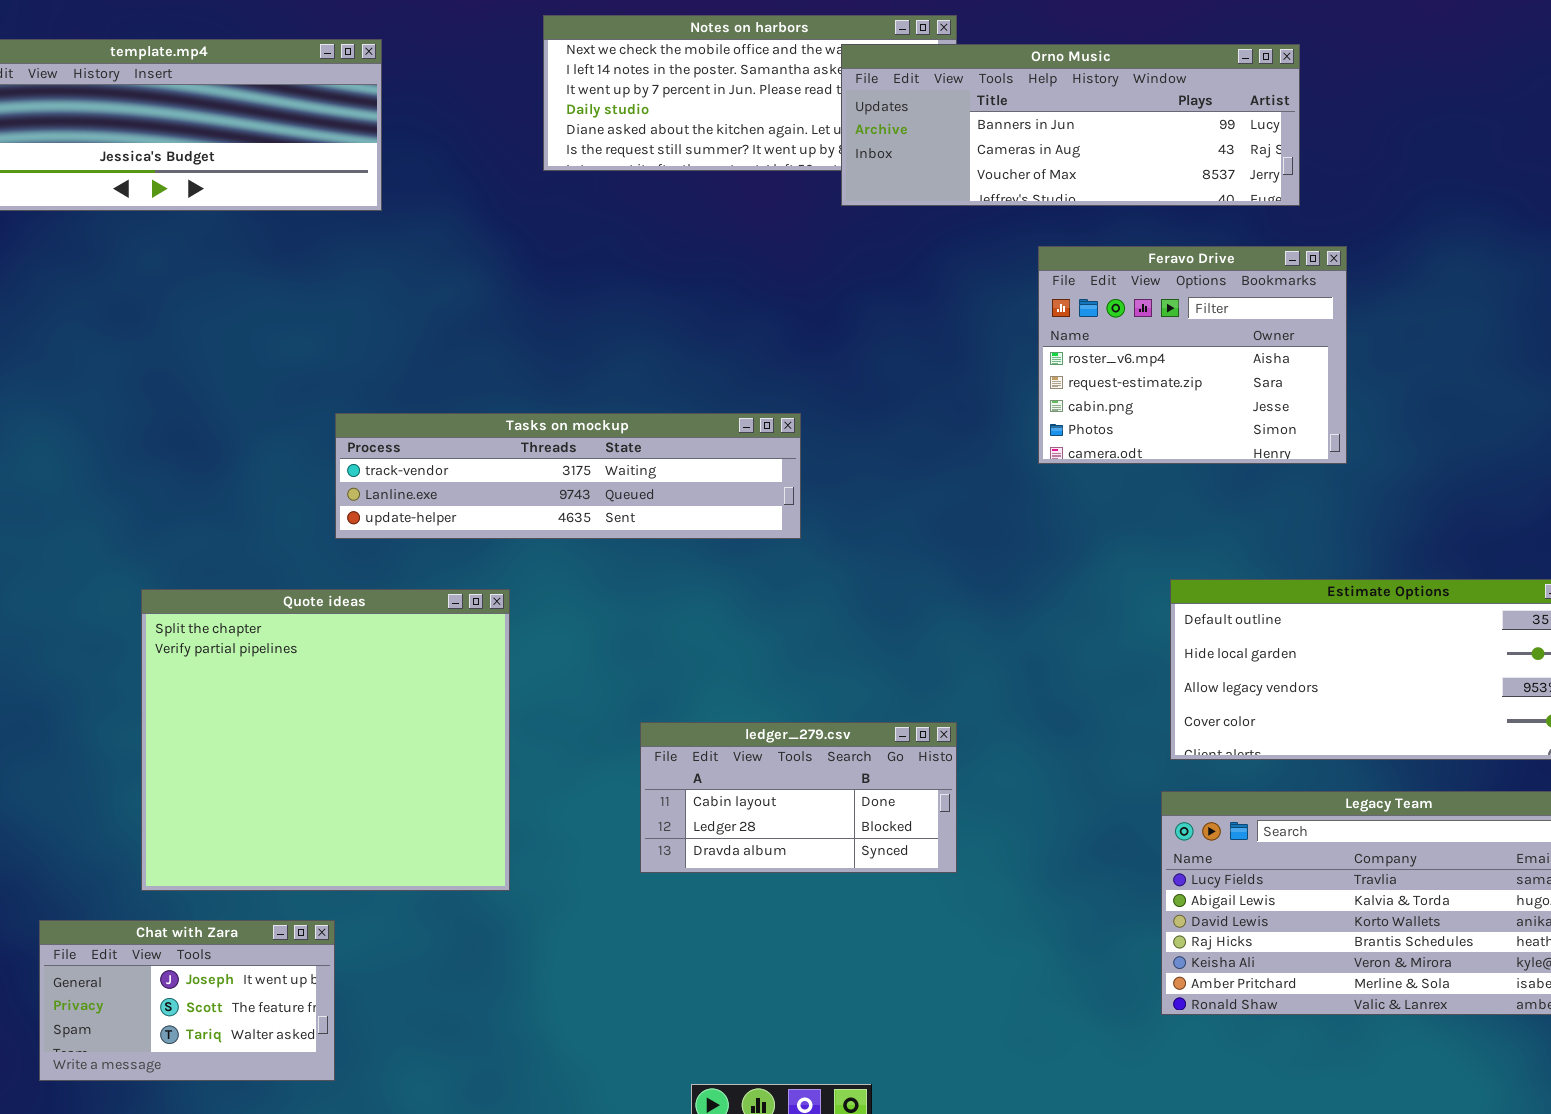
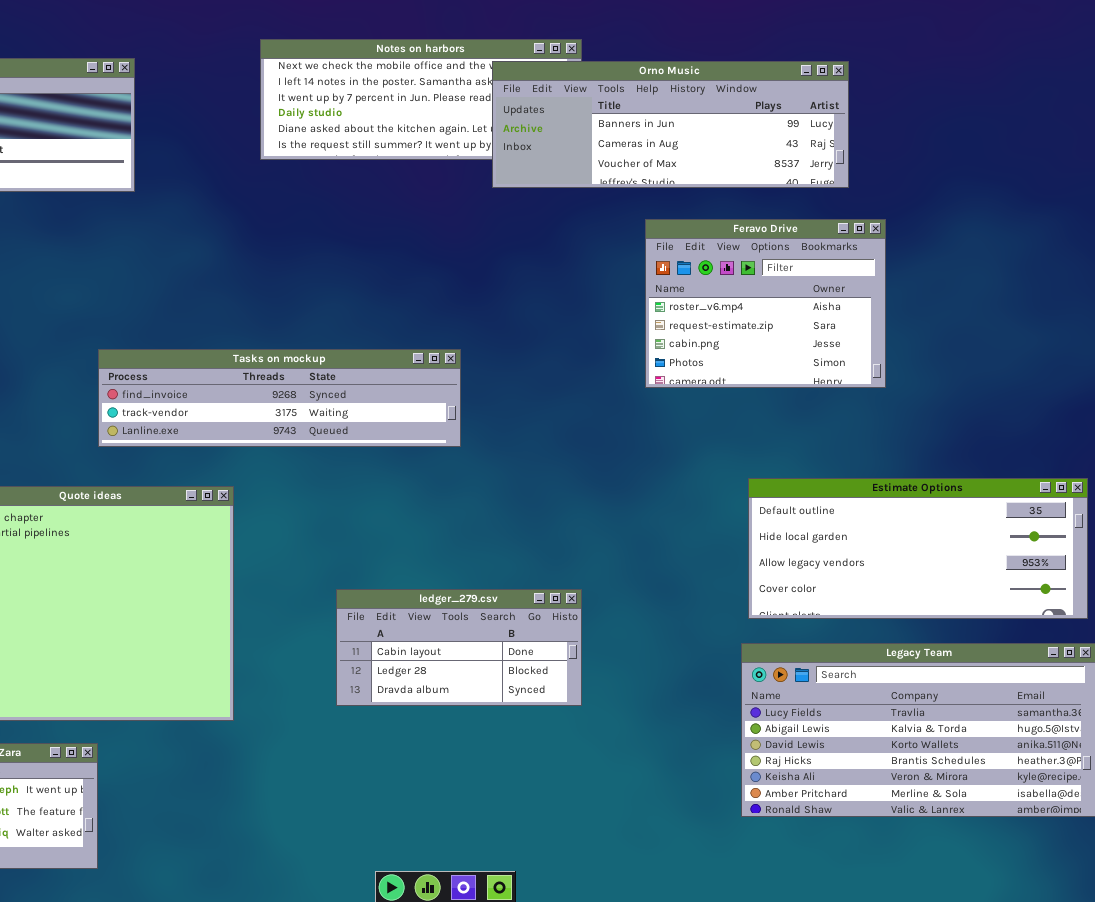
Tasks on mockup: [335,413,801,539] -> [98,349,461,447], scrolled up 1 row

